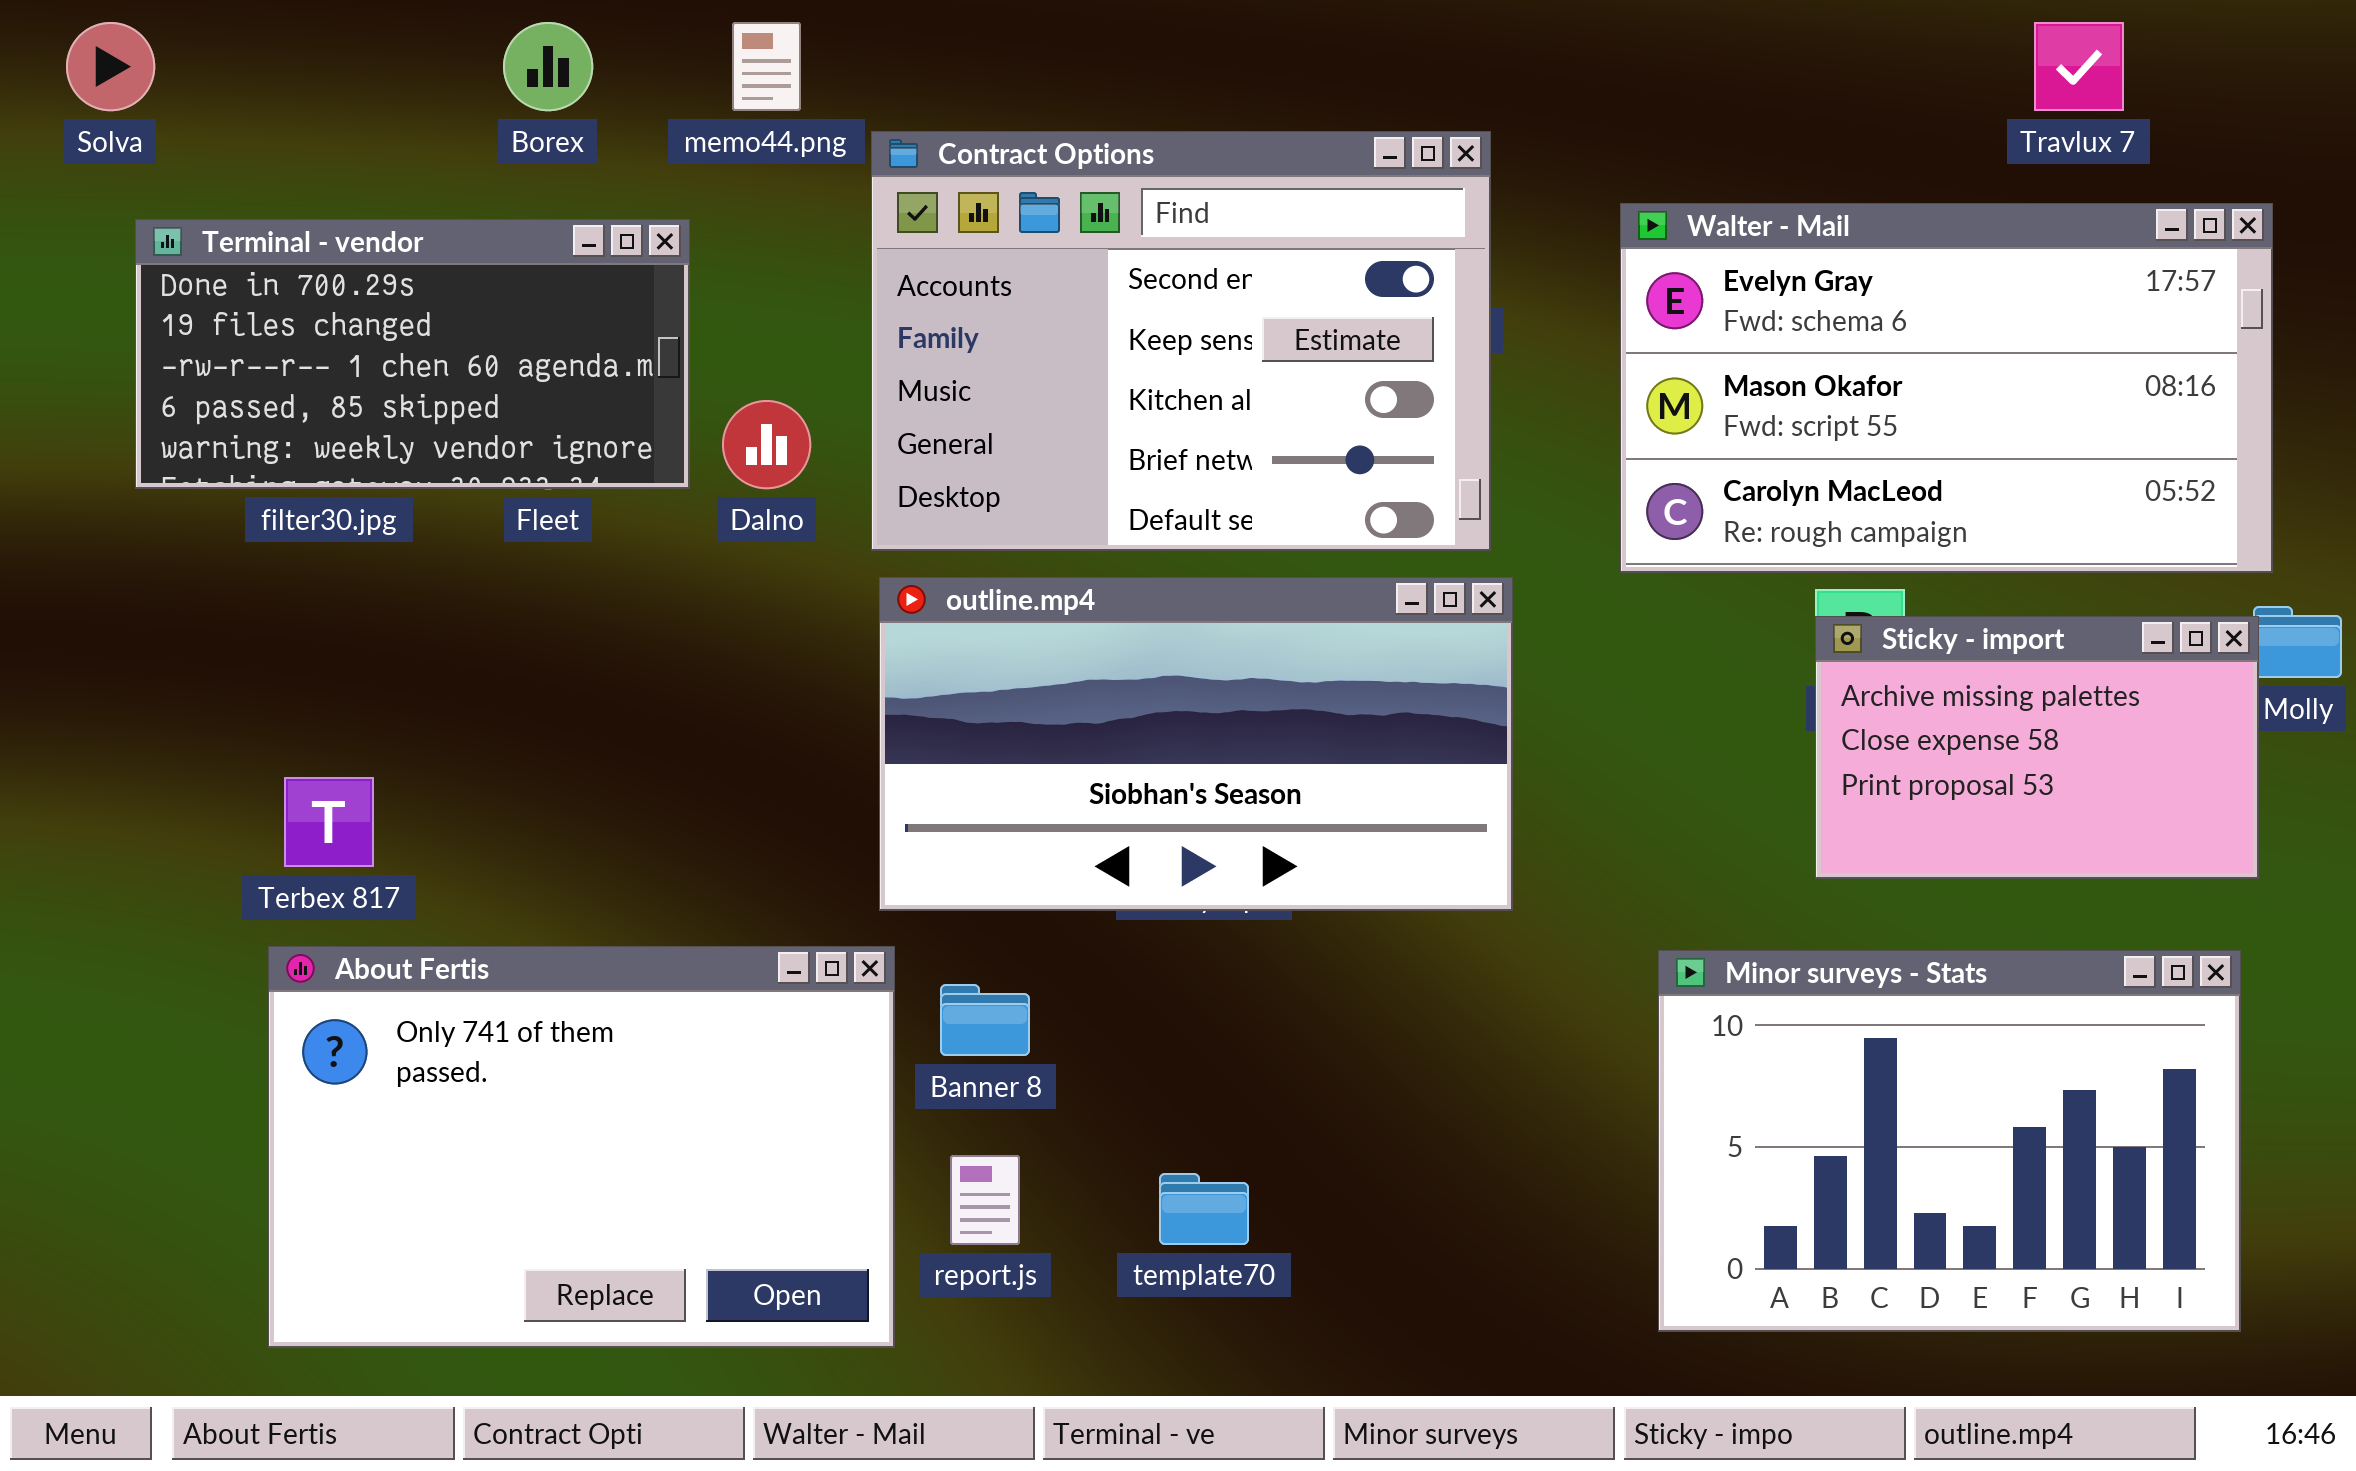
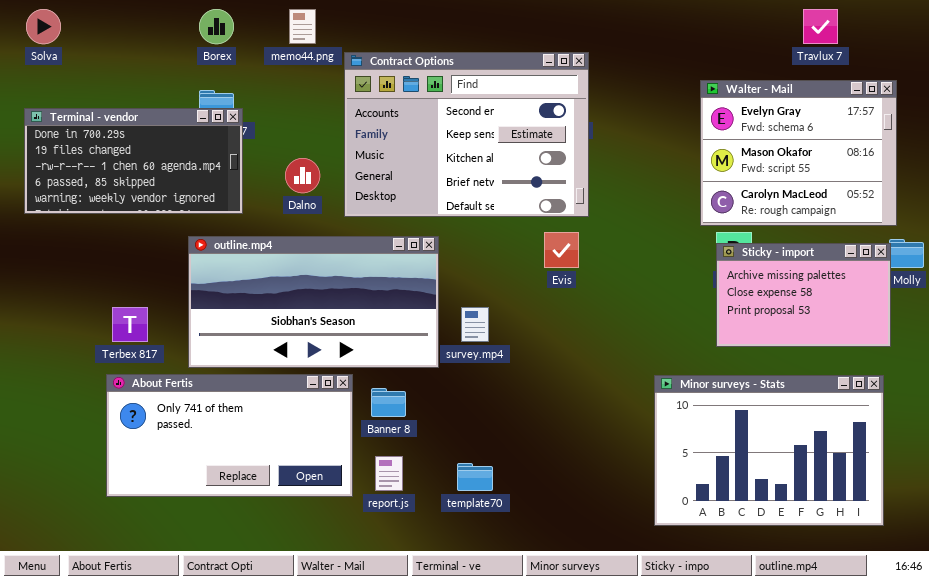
Walter - Mail: [1620,203,2273,573] -> [700,80,897,226], resized
Terminal - vendor: [135,219,690,489] -> [24,108,243,214], moved
outline.mp4: [879,577,1513,911] -> [188,236,439,368], moved
About Fertis: [268,946,895,1348] -> [106,374,353,497], resized

